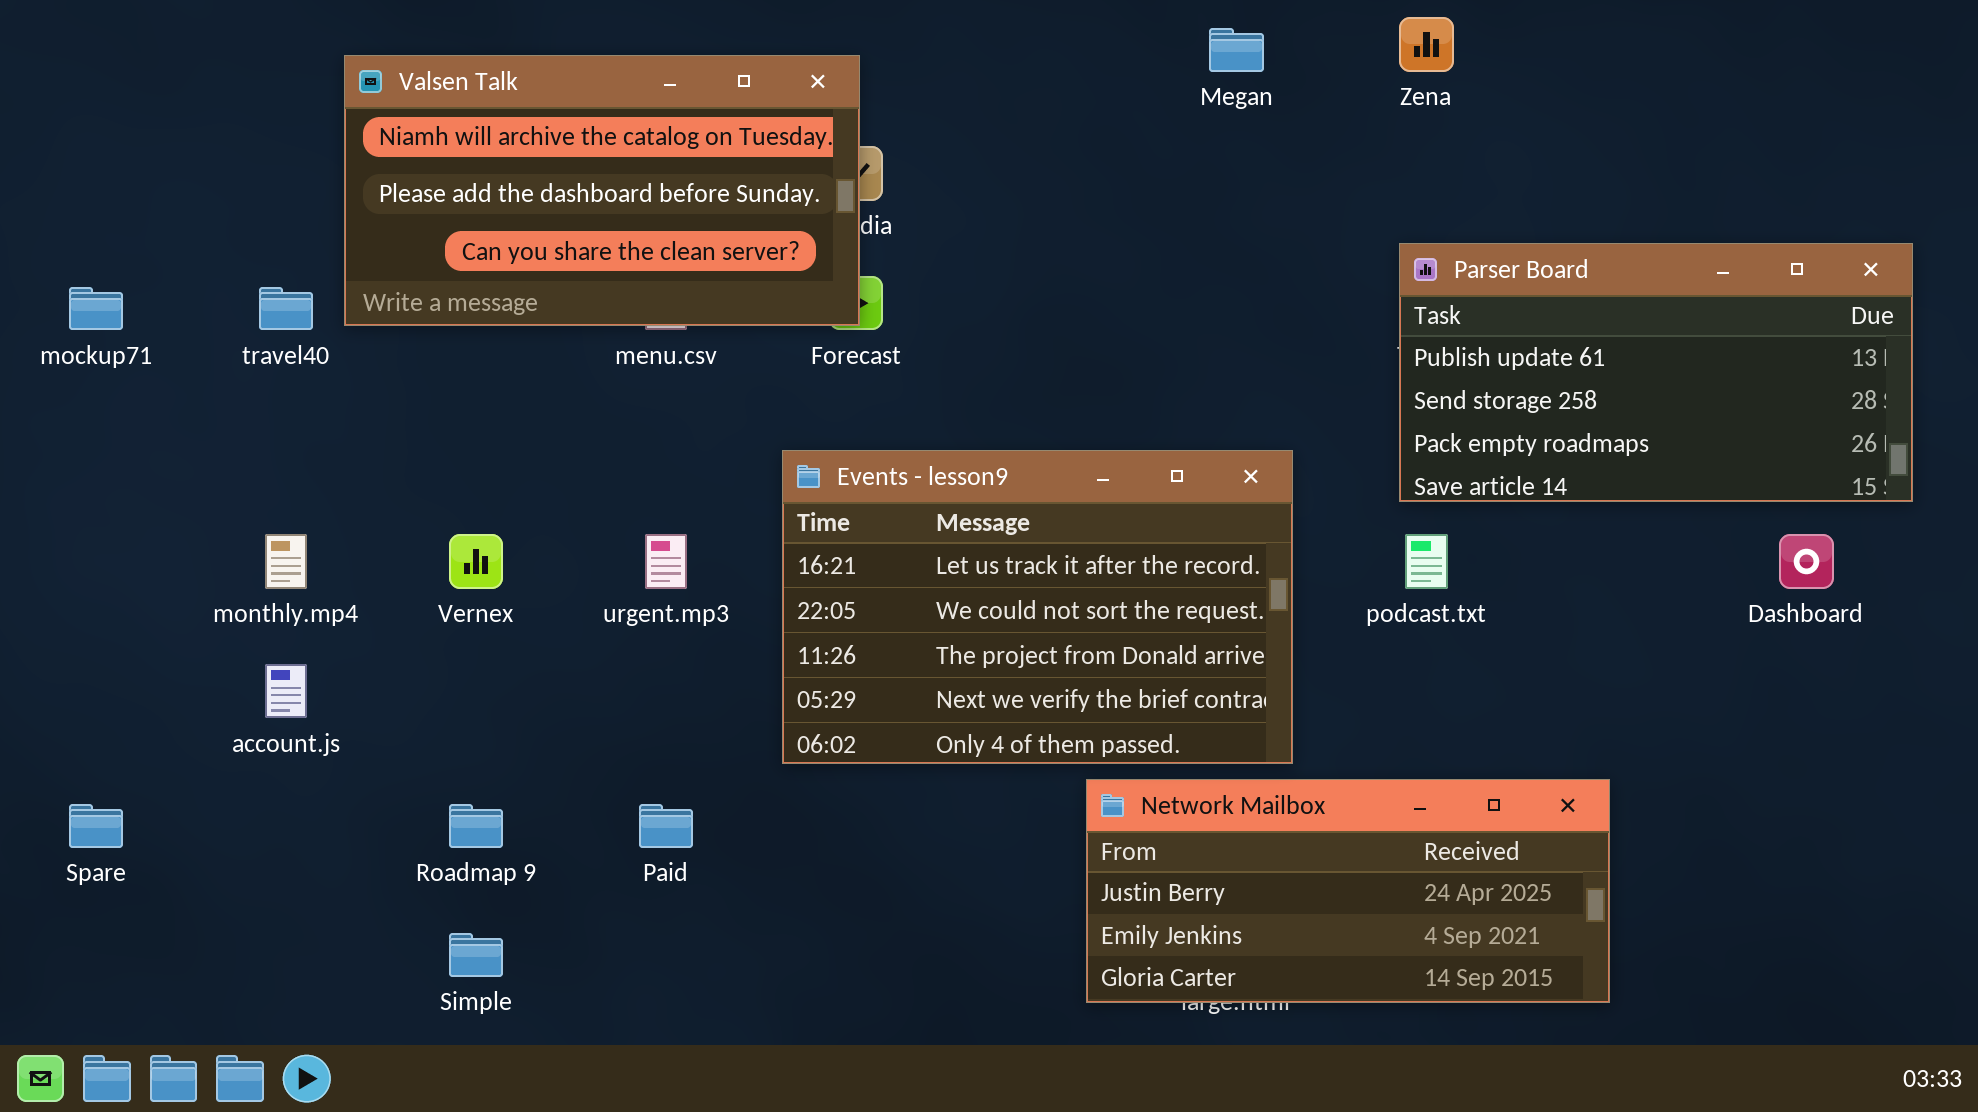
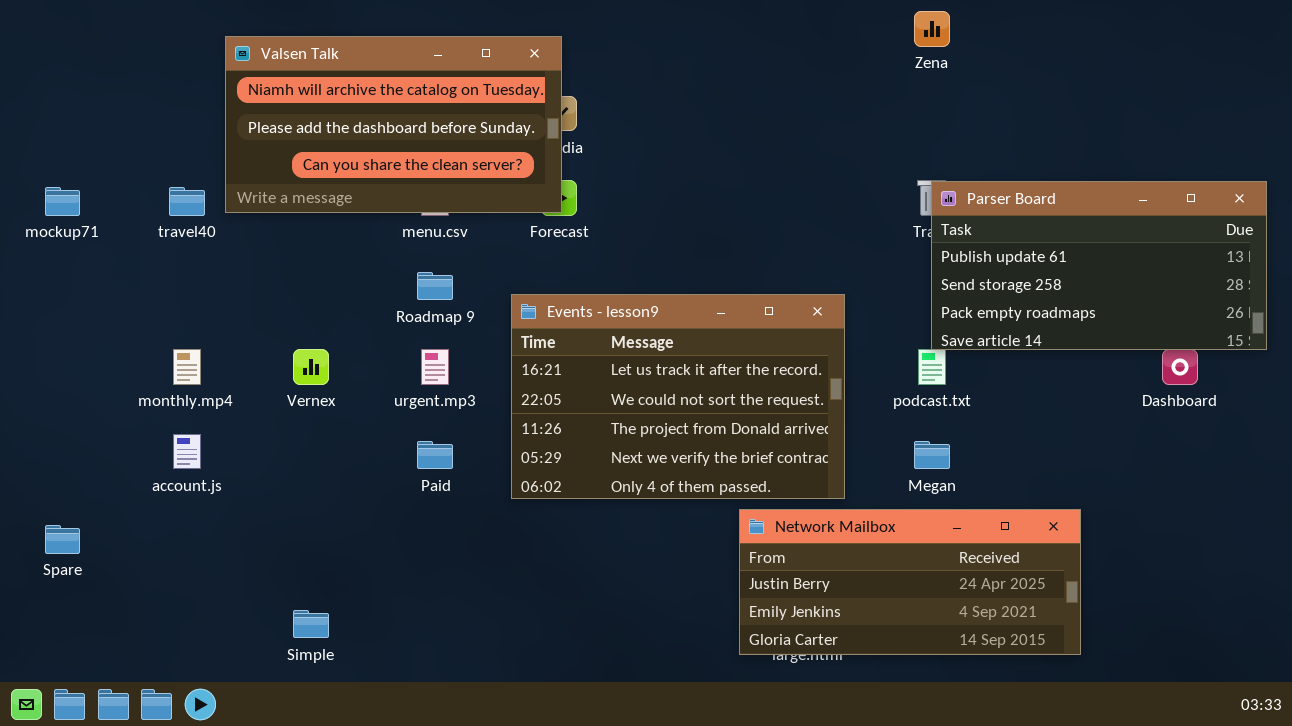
Megan: [1209,28,1264,72] -> [914,441,950,469], moved
Parser Board: [1399,243,1913,502] -> [931,181,1267,350], moved
Network Mailbox: [1086,779,1610,1003] -> [739,509,1081,655], moved
Roadmap 9: [449,804,503,848] -> [417,272,453,300], moved
Paid: [639,804,693,848] -> [417,441,453,469], moved

